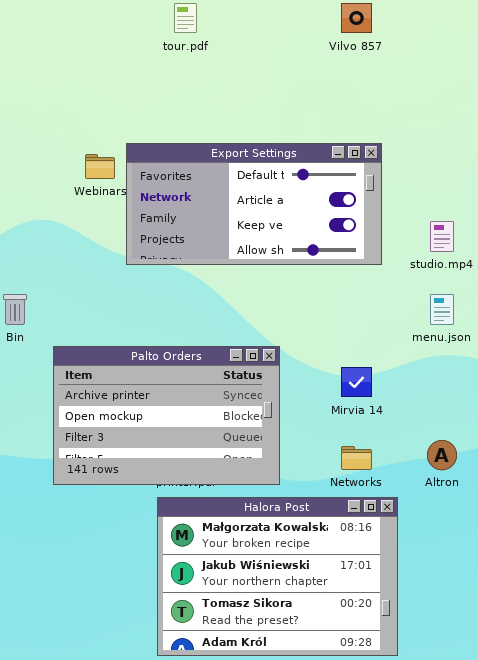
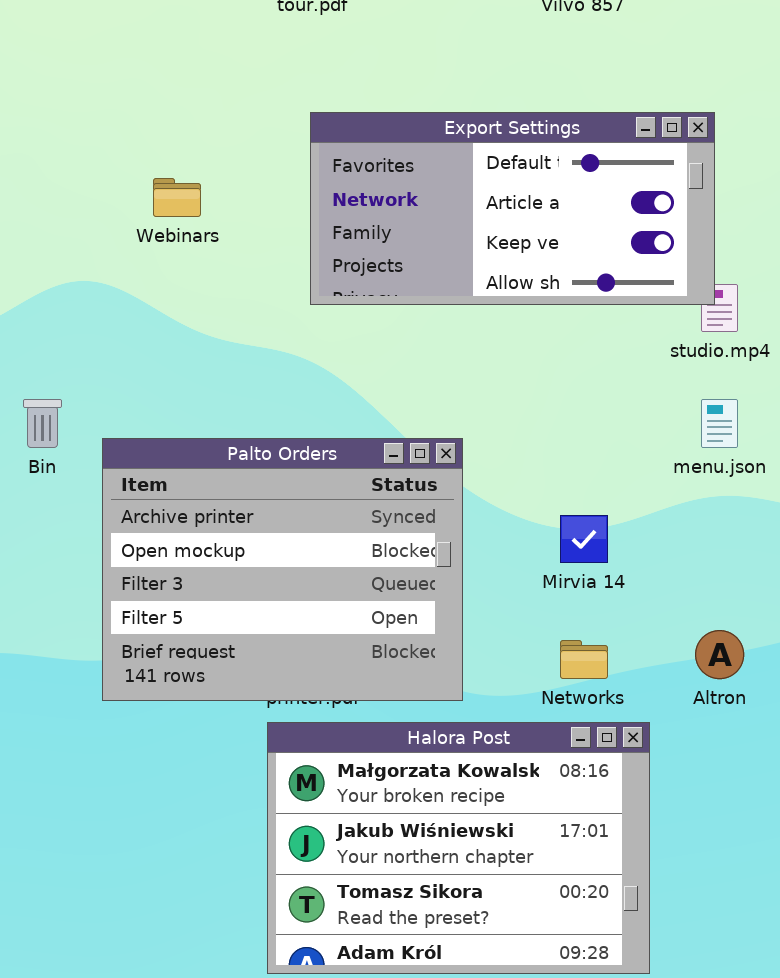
Export Settings: [126,143,382,265] -> [310,112,715,305], moved
Palto Orders: [53,346,280,485] -> [102,438,463,701], resized

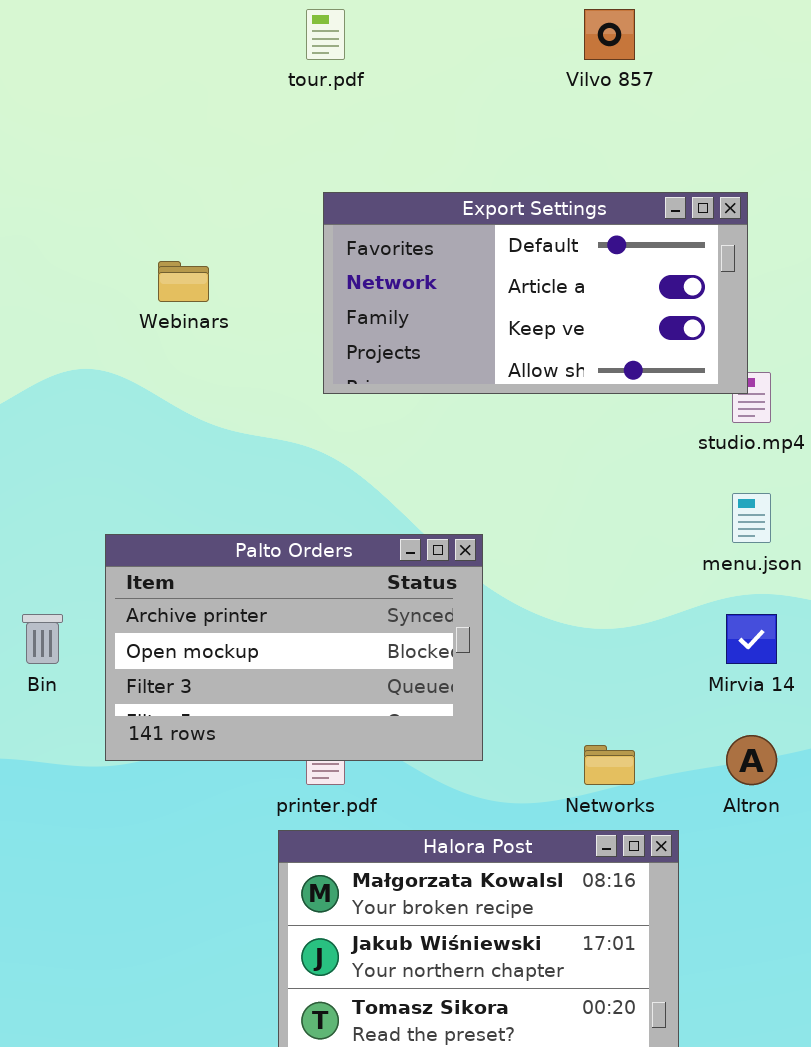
Bin: [23,399,62,448] -> [22,614,63,664], moved
Palto Orders: [102,438,463,701] -> [105,534,483,761], resized
Mirvia 14: [560,515,608,563] -> [726,614,777,664], moved

